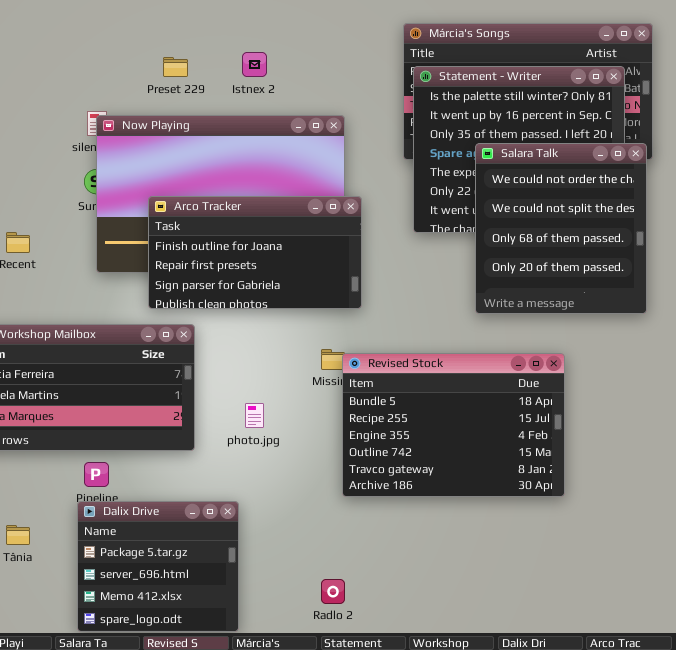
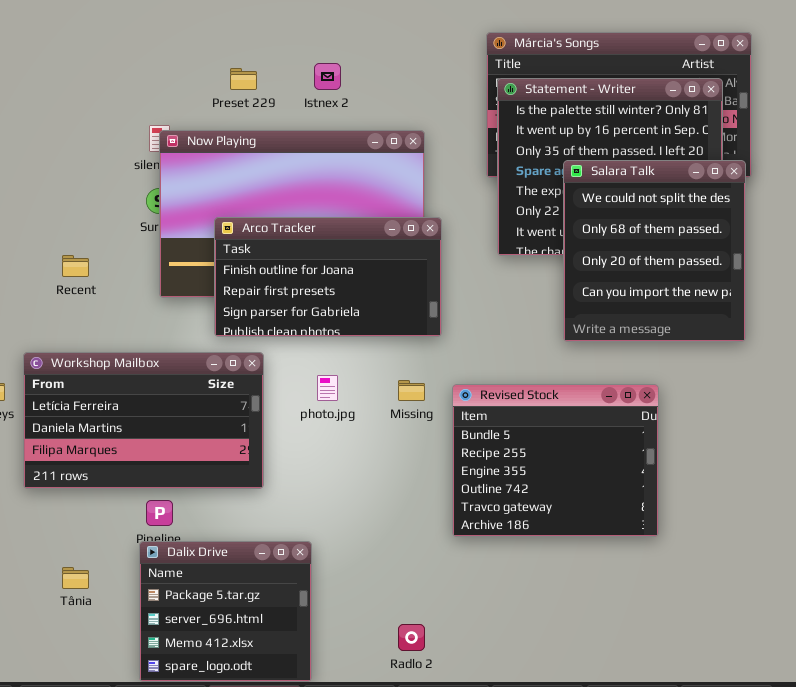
Salara Talk: [475,143,647,314] -> [563,160,746,342], scrolled down 1 row
Revised Stock: [342,353,565,497] -> [452,384,659,537], resized
photo.jpg: [245,403,264,428] -> [317,375,338,401], moved

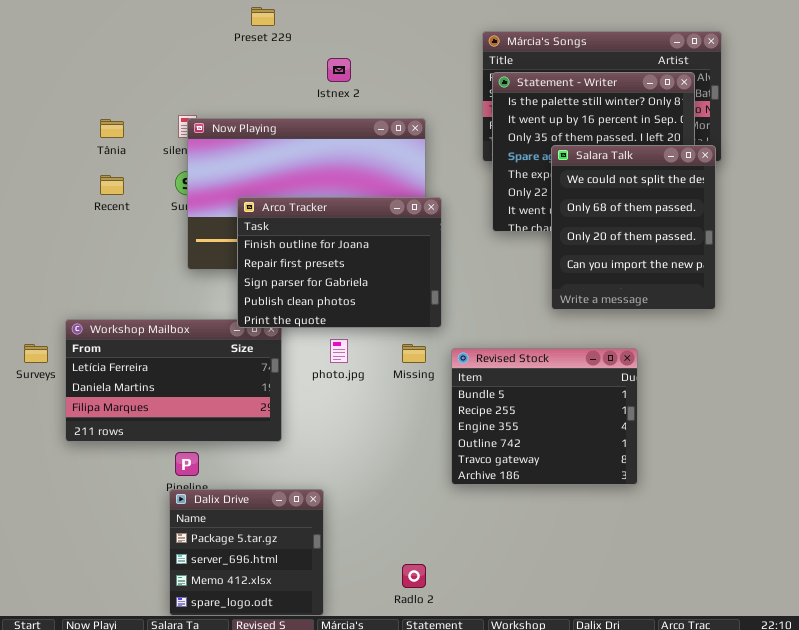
Preset 229: [230,68,257,90] -> [251,7,275,26], moved
Arco Tracker: [214,217,442,337] -> [237,197,442,328], resized
Recent: [62,255,89,277] -> [100,175,124,195], moved
Tânia: [62,567,89,589] -> [100,119,124,138], moved

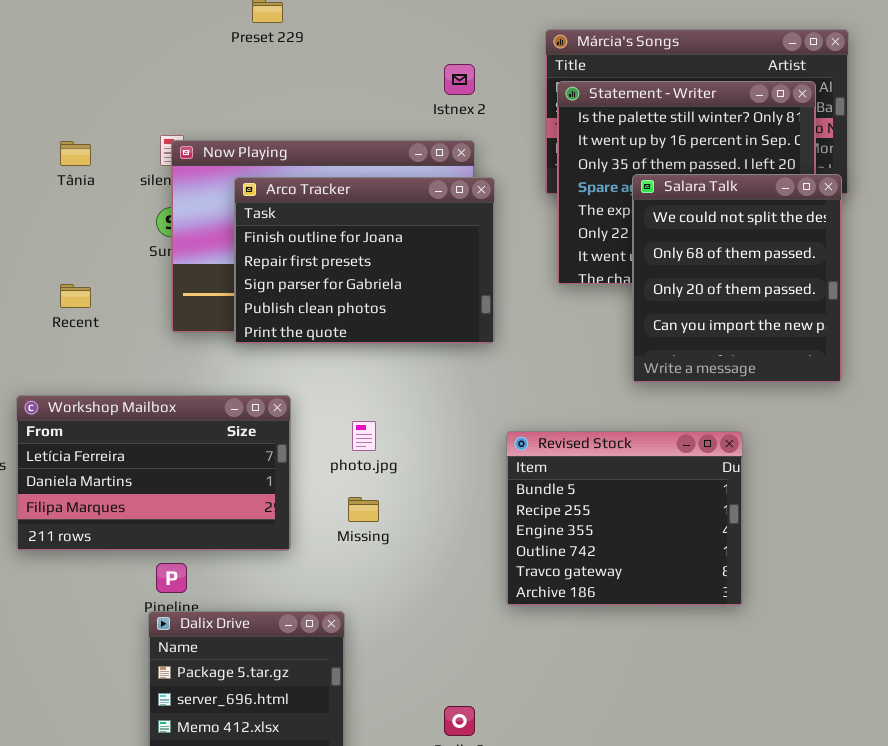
Istnex 2: [327,58,351,82] -> [444,64,475,95], moved
Recent: [100,175,124,195] -> [60,284,91,308], moved
Arco Tracker: [237,197,442,328] -> [234,177,495,344], moved
Missing: [402,344,426,363] -> [348,497,379,522], moved

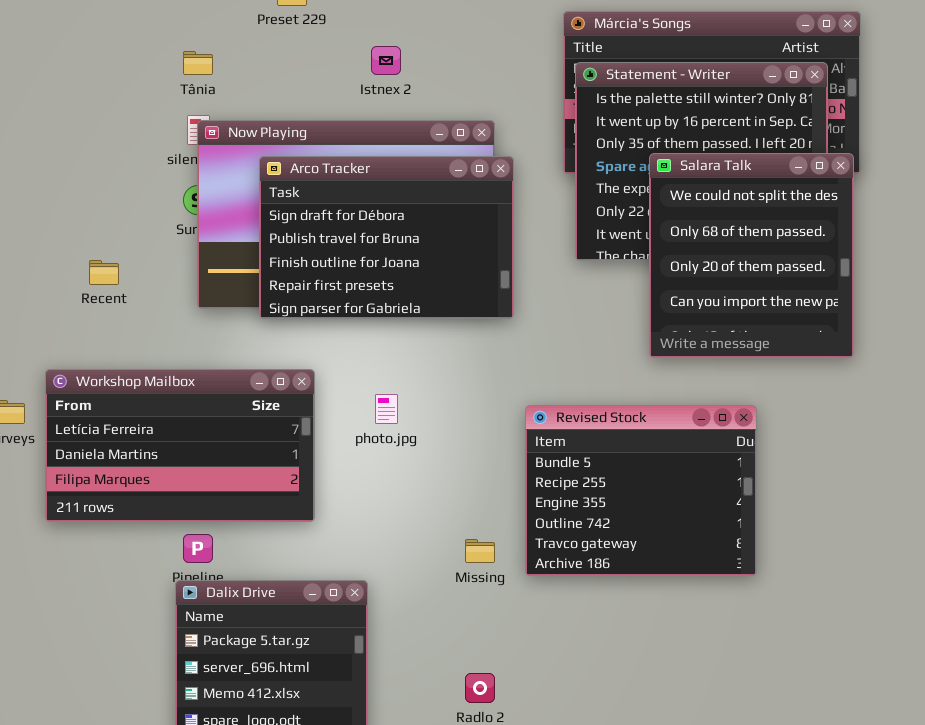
Istnex 2: [444,64,475,95] -> [371,46,401,75], moved
Tânia: [60,141,91,166] -> [183,51,213,75], moved
Arco Tracker: [234,177,495,344] -> [259,156,514,319], scrolled up 2 rows
Missing: [348,497,379,522] -> [465,539,495,563], moved

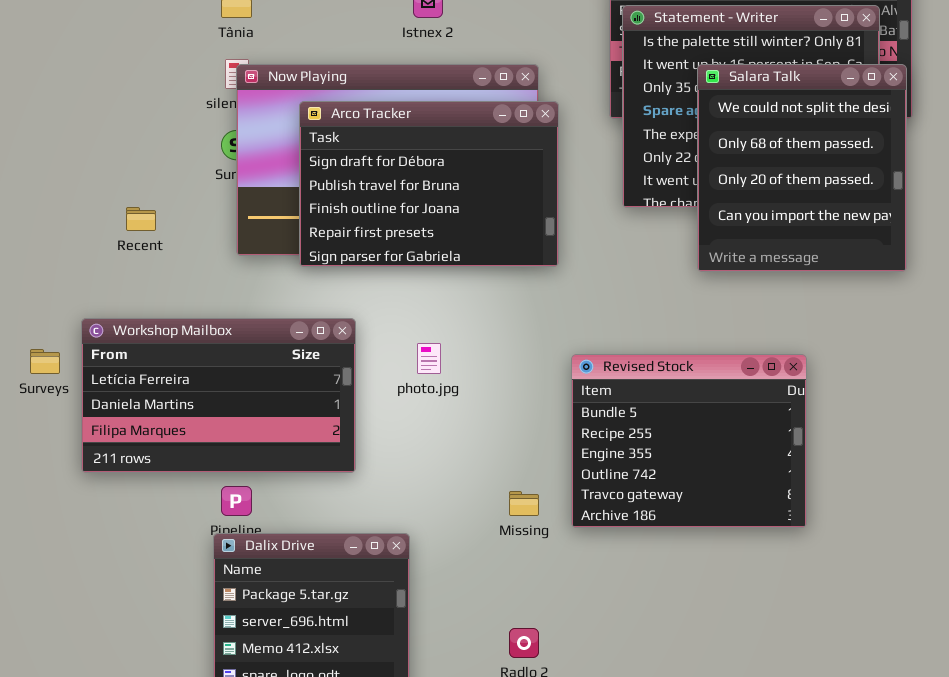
Salara Talk: [649,153,854,358] -> [697,64,907,272], moved

